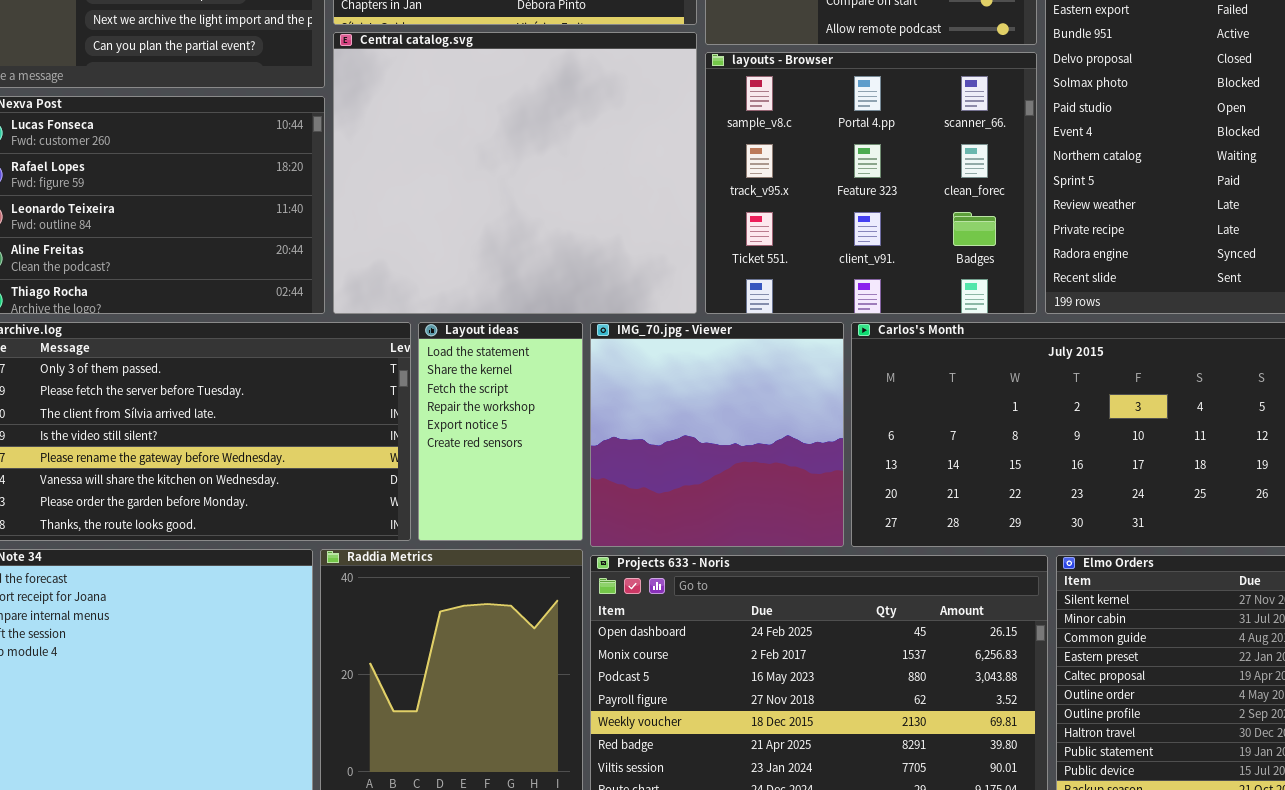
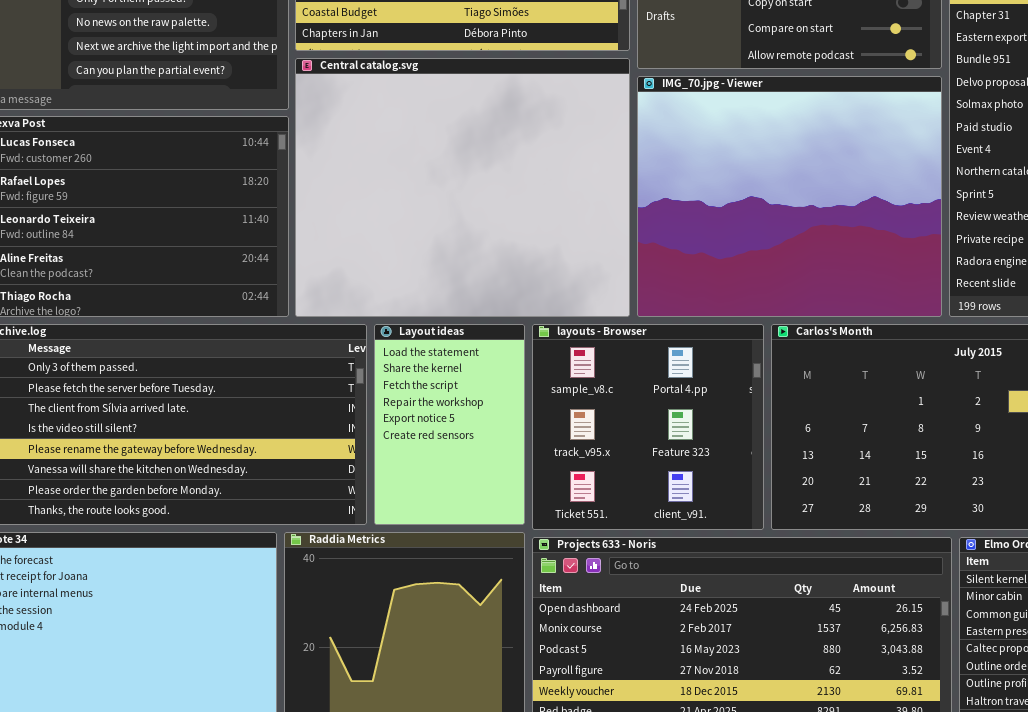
layouts - Browser: [705,52,1037,314] -> [532,324,764,530], moved, resized
IMG_70.jpg - Viewer: [590,322,844,547] -> [637,76,942,317], moved, resized

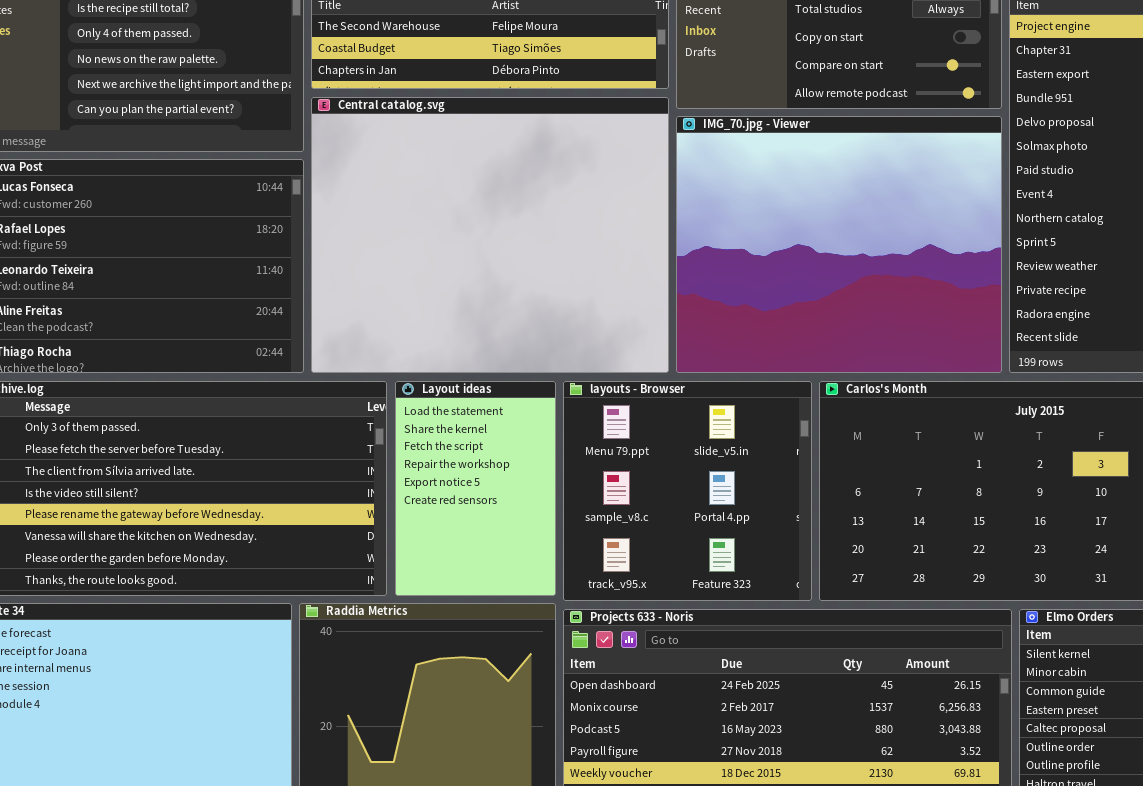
layouts - Browser: [532,324,764,530] -> [563,381,812,601], scrolled up 1 row

